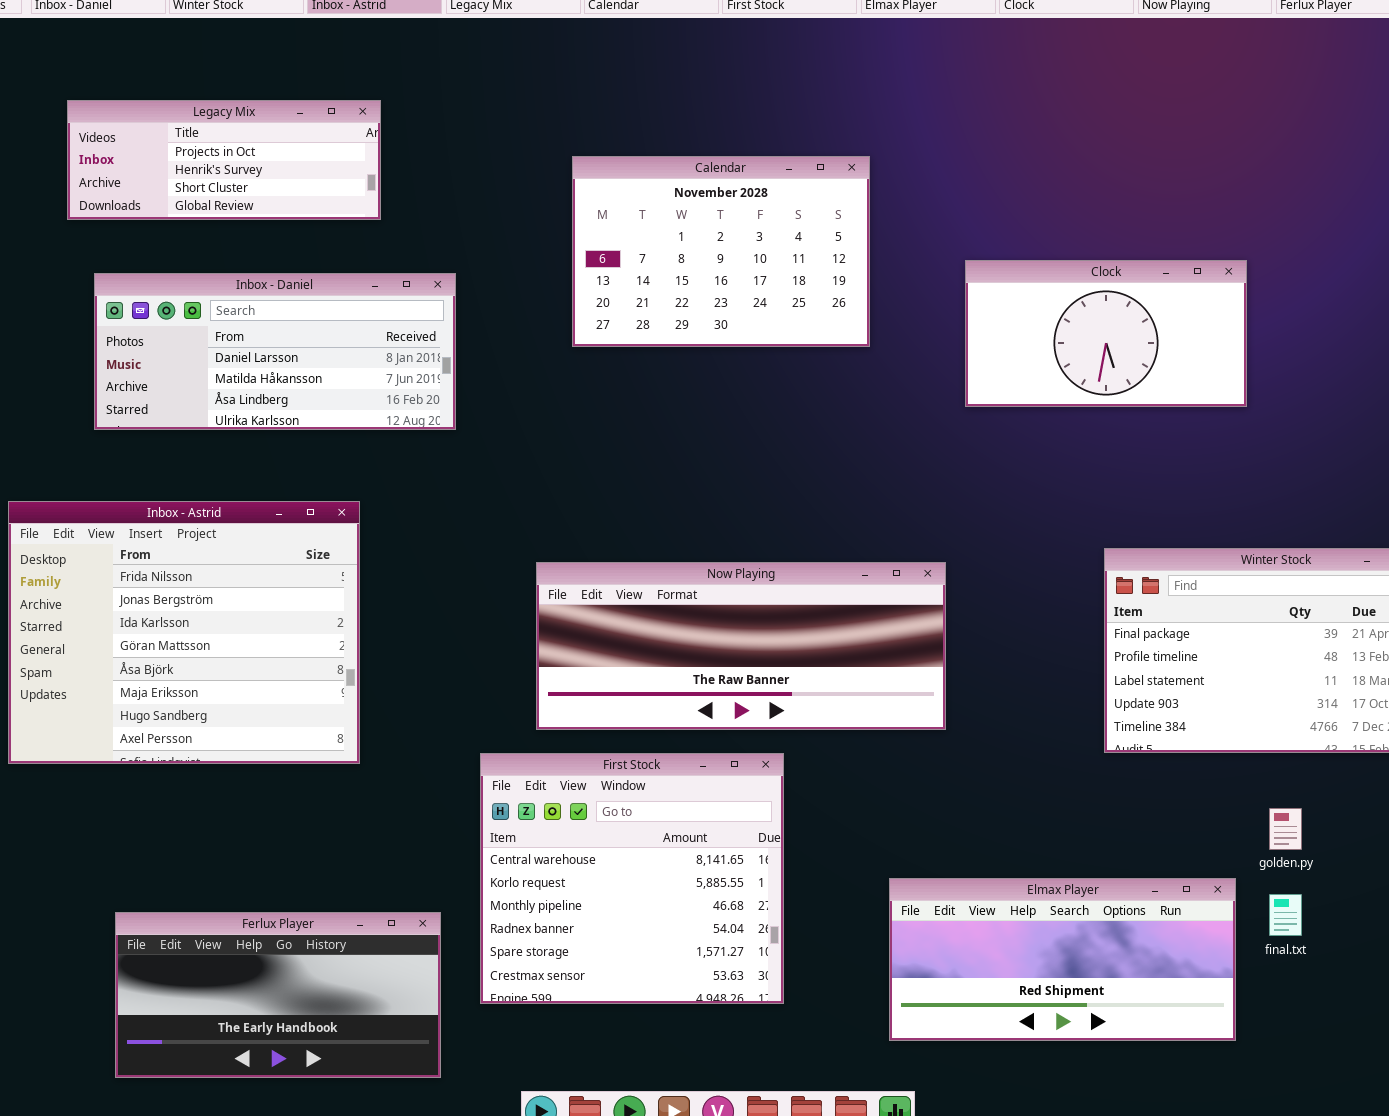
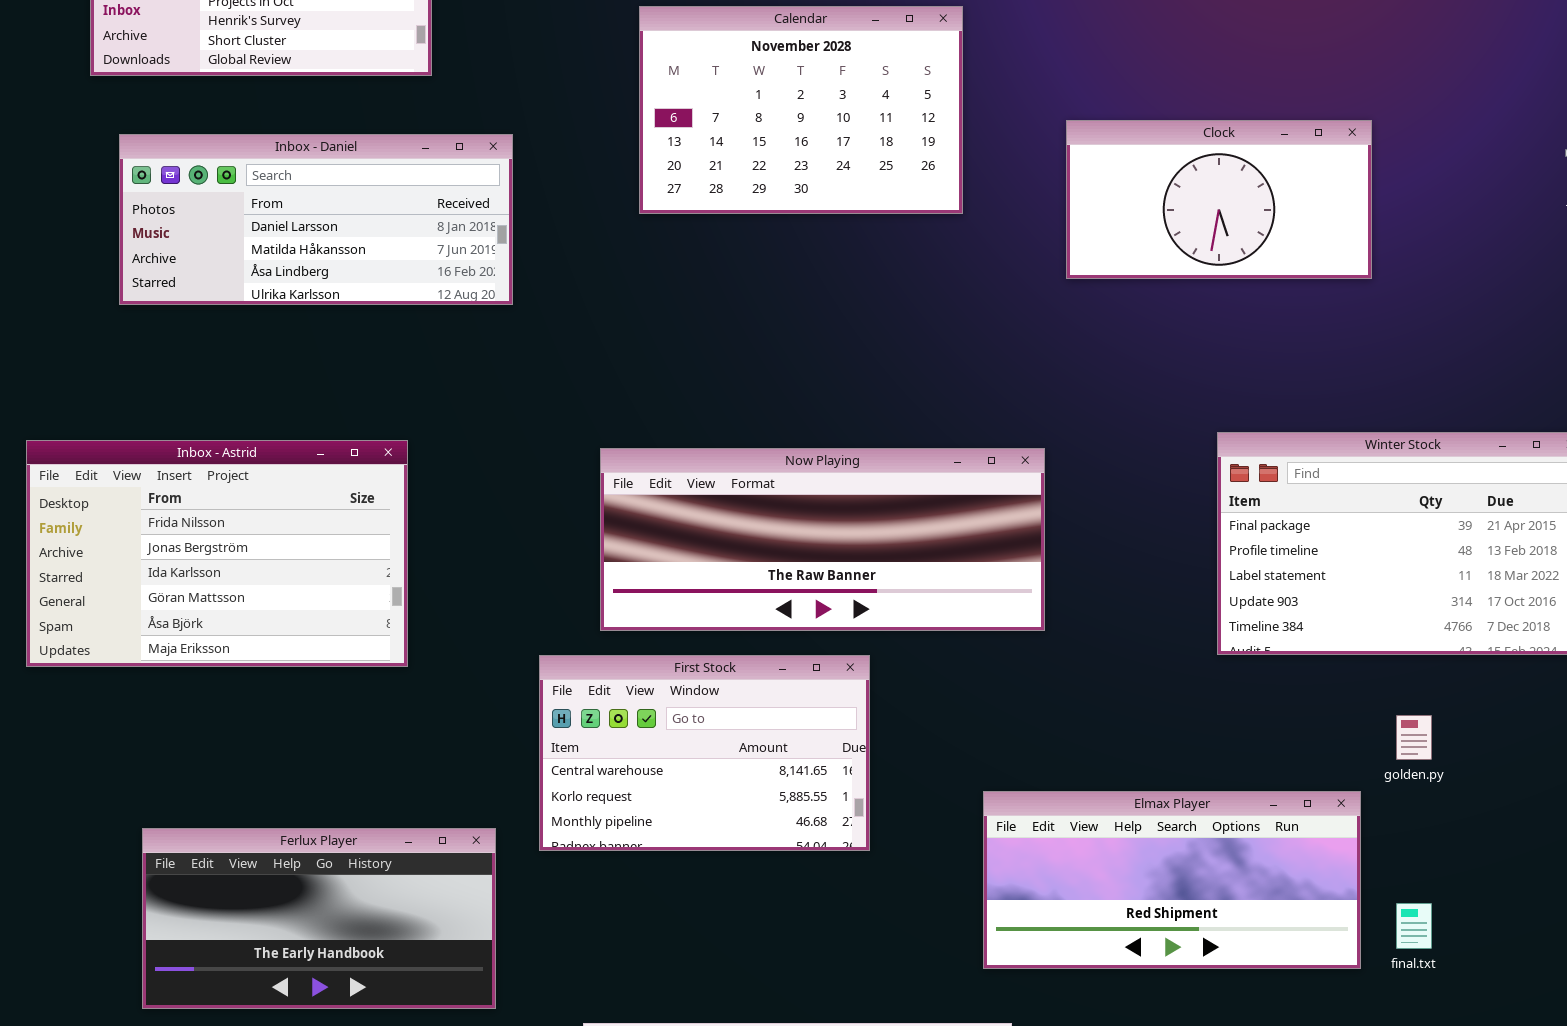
Inbox - Astrid: [8,501,360,764] -> [26,440,408,667], resized
First Stock: [480,753,784,1004] -> [539,655,870,851], resized
final.txt: [1269,894,1302,936] -> [1396,903,1432,949], moved

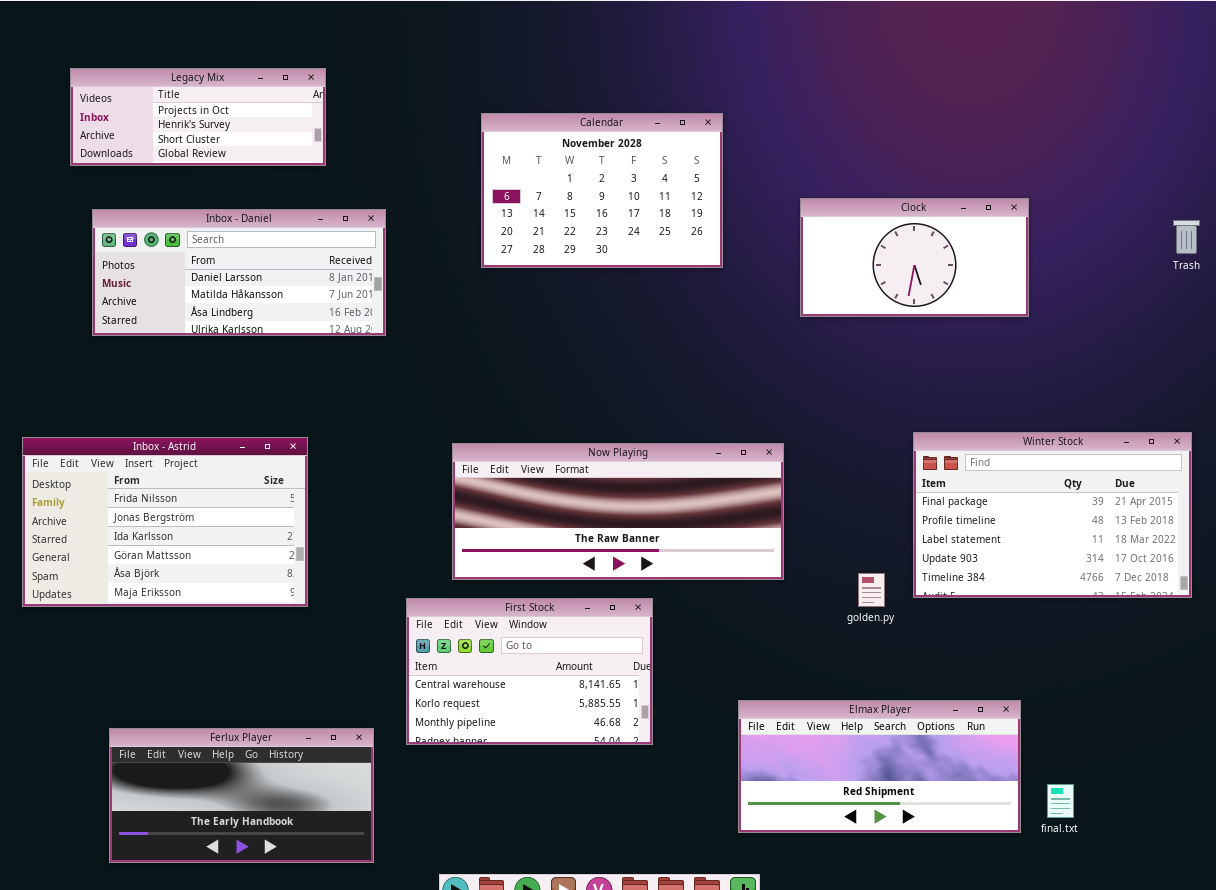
golden.py: [1396,715,1432,760] -> [858,573,885,607], moved

